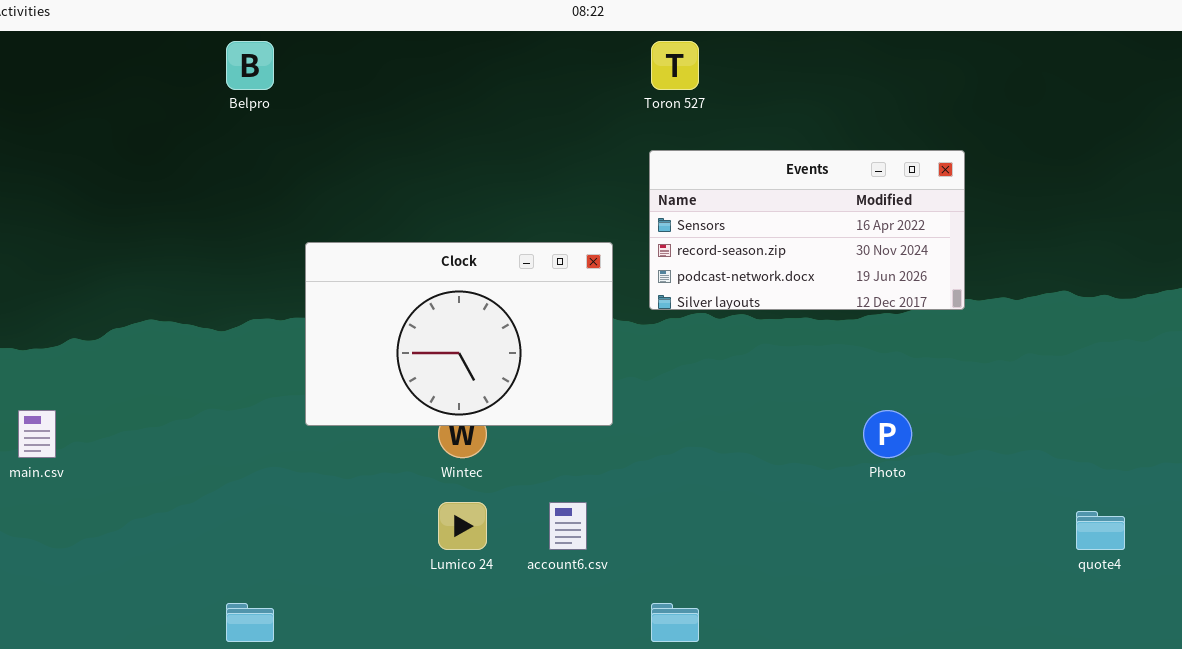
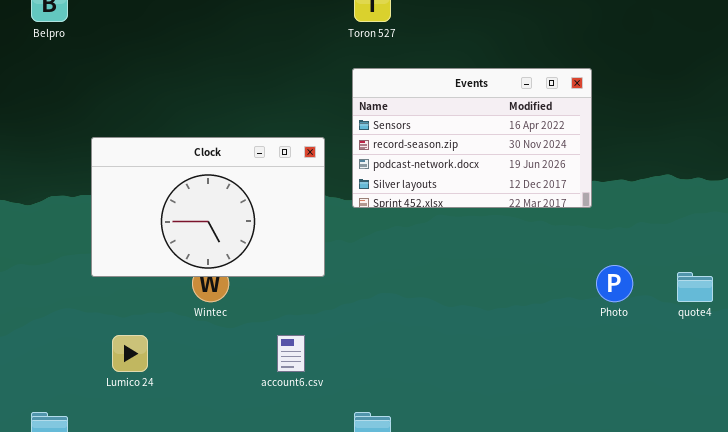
Events: [649,150,965,310] -> [352,68,592,208], resized
Photo: [863,410,912,458] -> [596,265,633,302], moved
Lumico 24: [438,502,487,550] -> [112,335,148,372], moved
quote4: [1076,511,1125,550] -> [677,272,713,302], moved

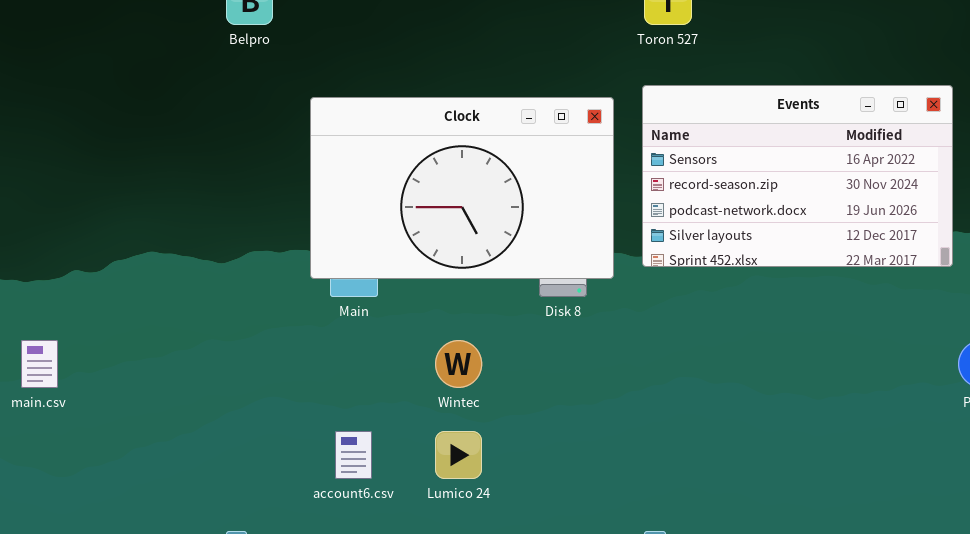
Clock: [91,137,325,277] -> [310,97,614,279], moved
Lumico 24: [112,335,148,372] -> [435,431,482,479], moved
account6.csv: [277,335,305,372] -> [335,431,372,479], moved

